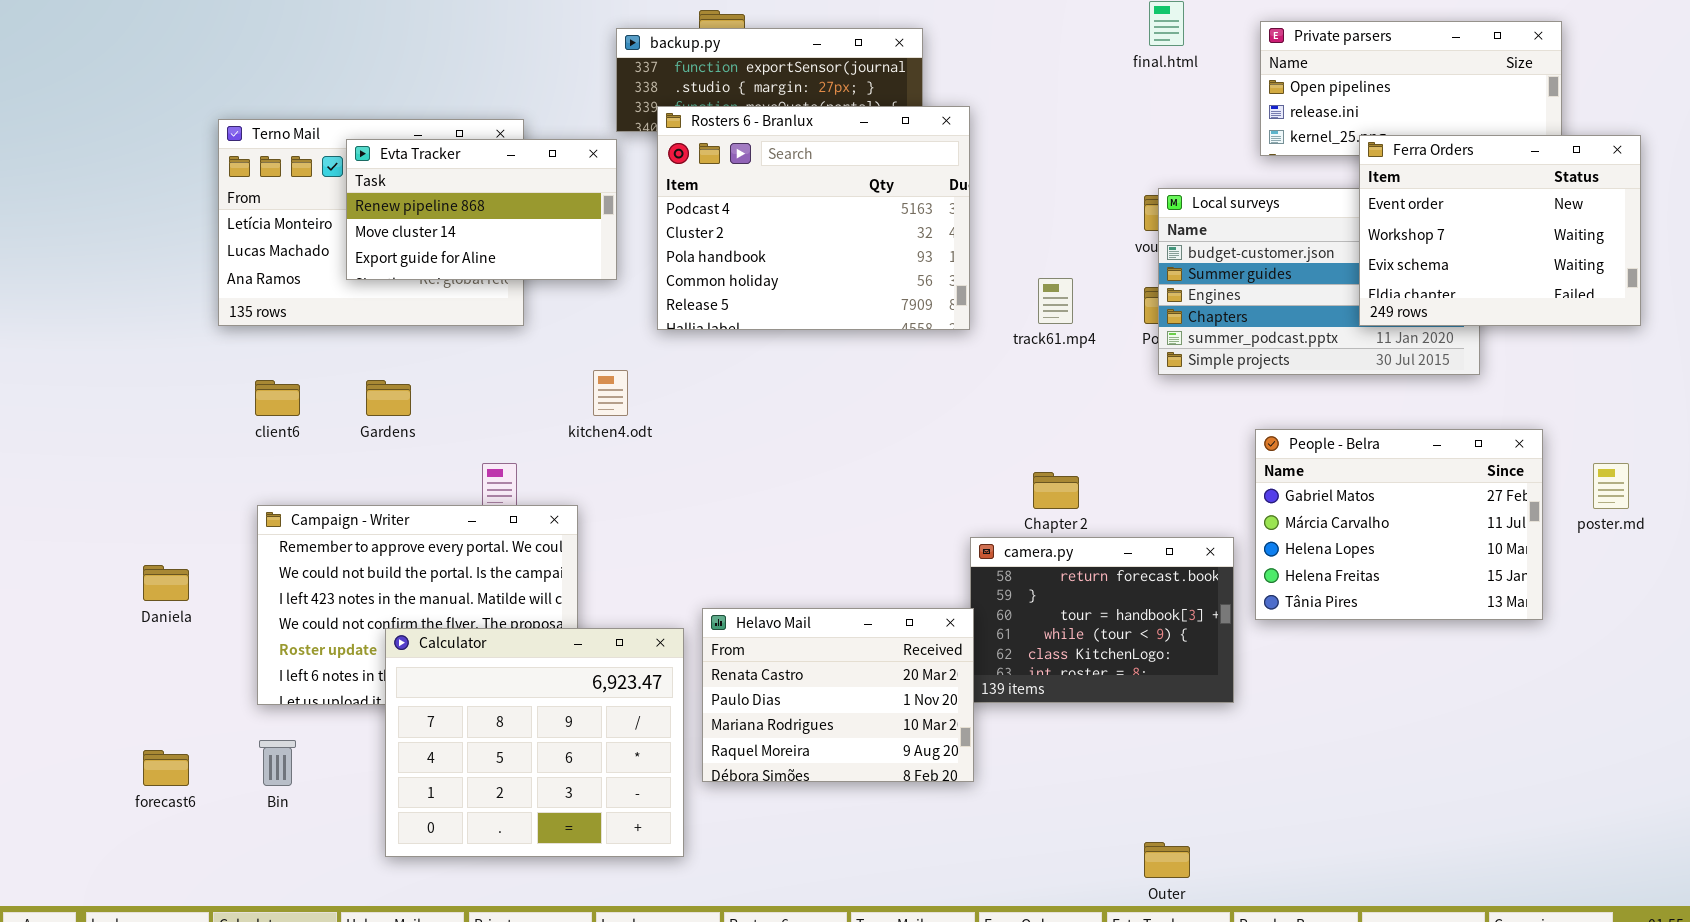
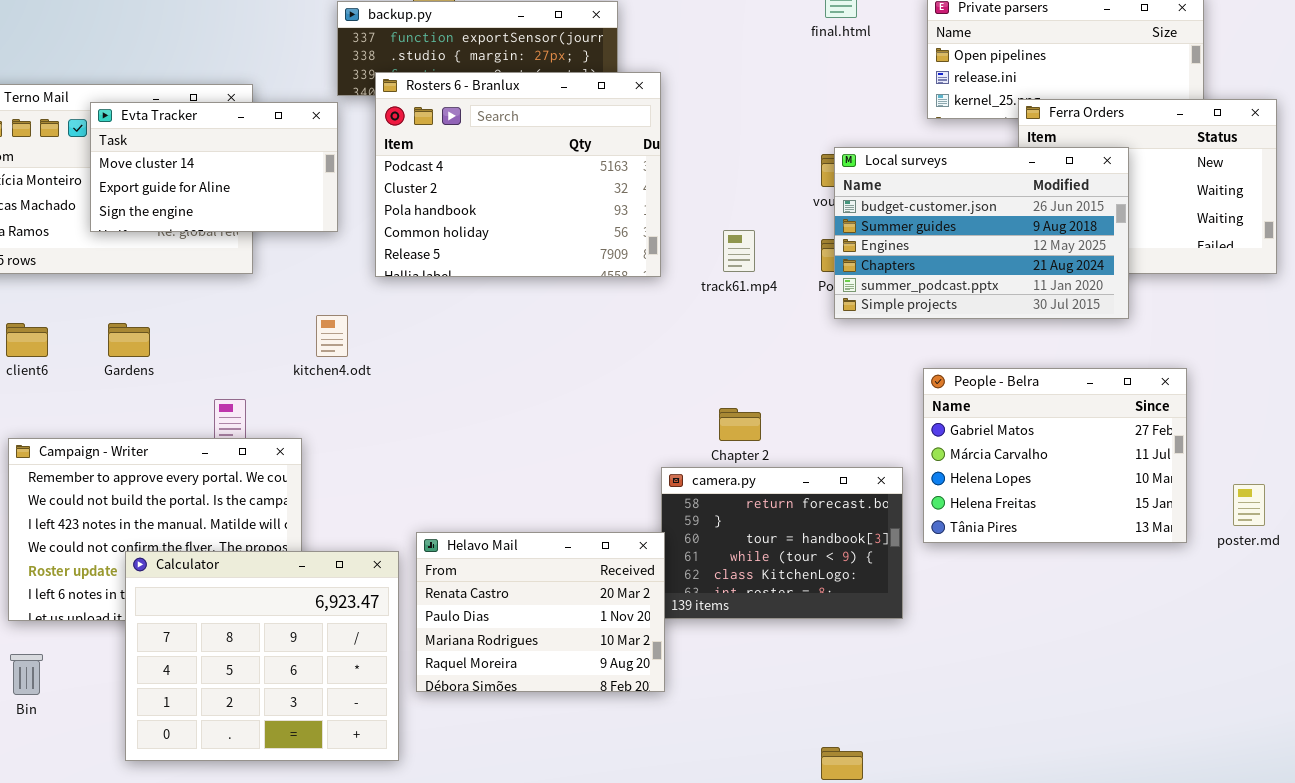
Evta Tracker: [346,139,617,280] -> [90,102,338,232], scrolled down 1 row
Local surveys: [1158,188,1480,375] -> [834,147,1129,319], raised
poster.md: [1593,463,1629,509] -> [1233,484,1265,526], moved

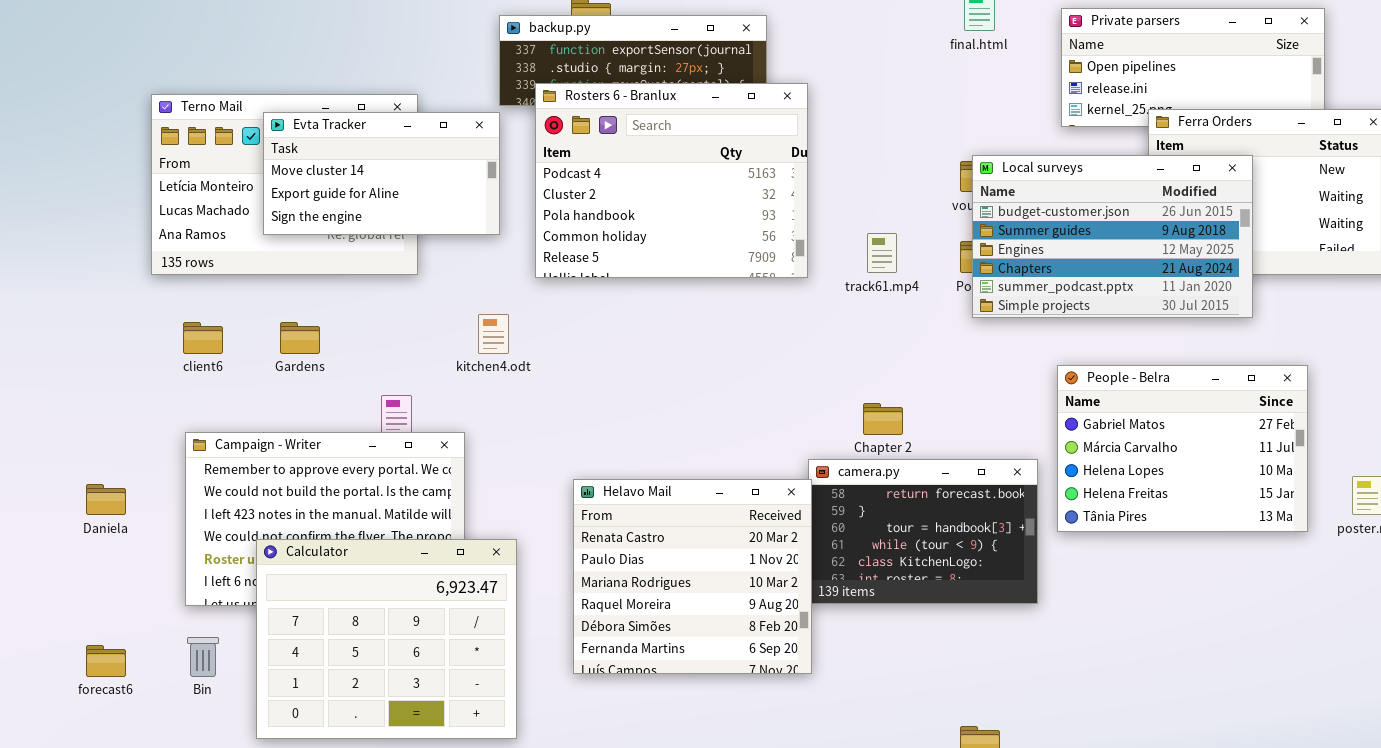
Helavo Mail: [416,532,665,692] -> [573,479,812,674], resized
Calculator: [125,551,399,761] -> [256,539,517,739], moved

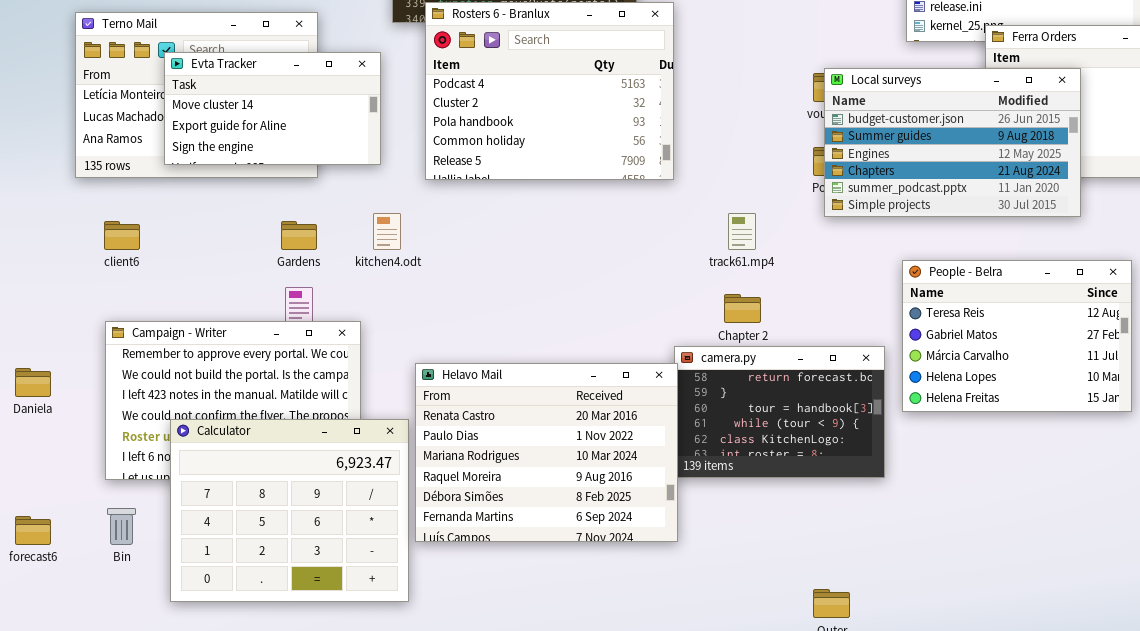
Evta Tracker: [263,112,500,235] -> [164,52,381,165], moved
track61.mp4: [867,233,897,273] -> [728,213,756,250], moved
Gardens: [280,322,320,354] -> [281,221,317,250], moved
People - Belra: [1057,365,1308,532] -> [902,260,1132,412], scrolled up 1 row
Helavo Mail: [573,479,812,674] -> [415,363,678,542], resized

